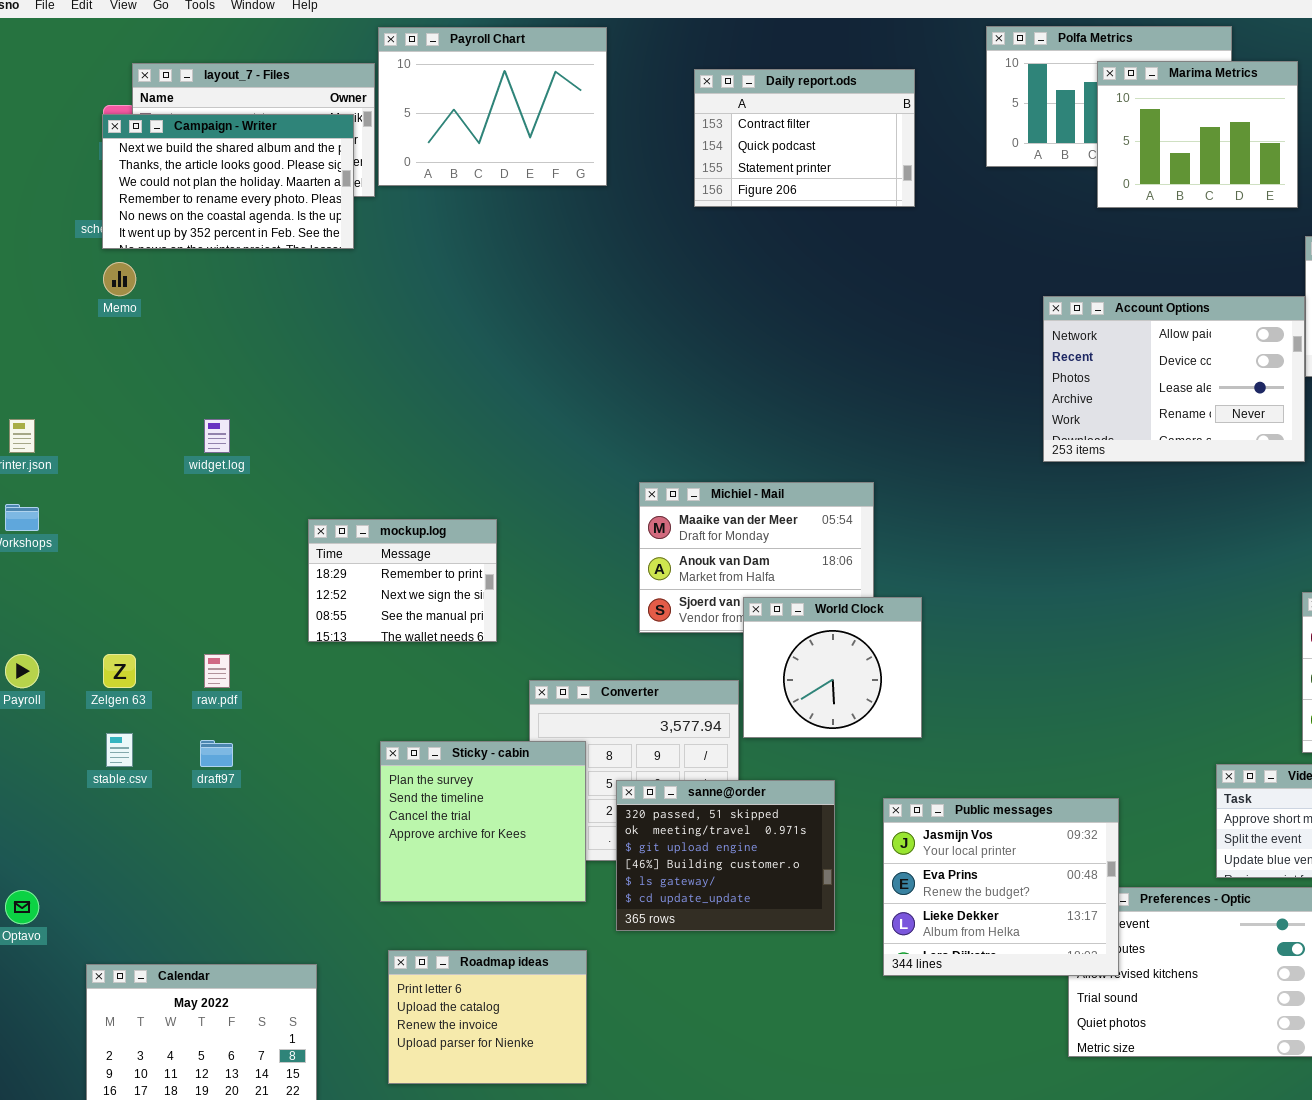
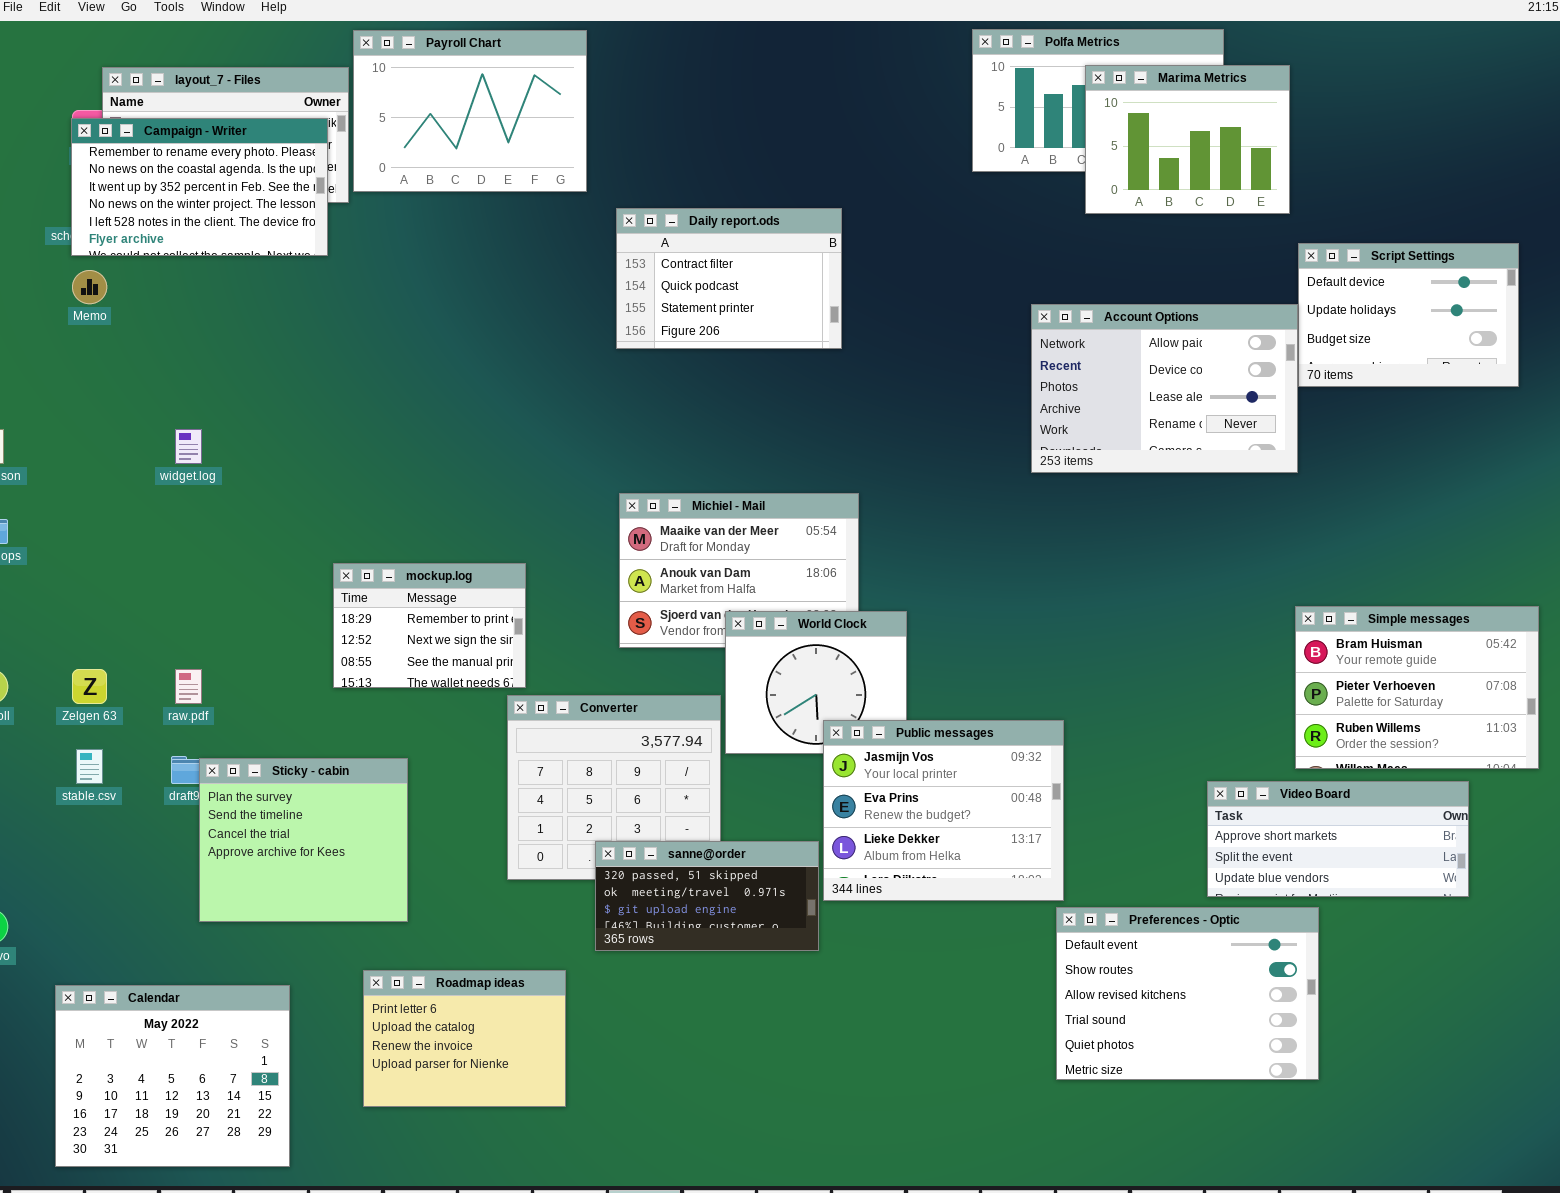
Daily report.ods: [694,69,915,207] -> [616,208,842,349], moved
Campaign - Writer: [102,114,354,249] -> [71,118,328,256], scrolled down 3 rows
mockup.log: [308,519,497,642] -> [333,563,526,688], moved
Sticky - cabin: [380,741,586,902] -> [199,758,408,922], moved
sanne@order: [616,780,835,931] -> [595,841,819,951], resized
Public messages: [883,798,1119,976] -> [823,720,1064,901], moved

